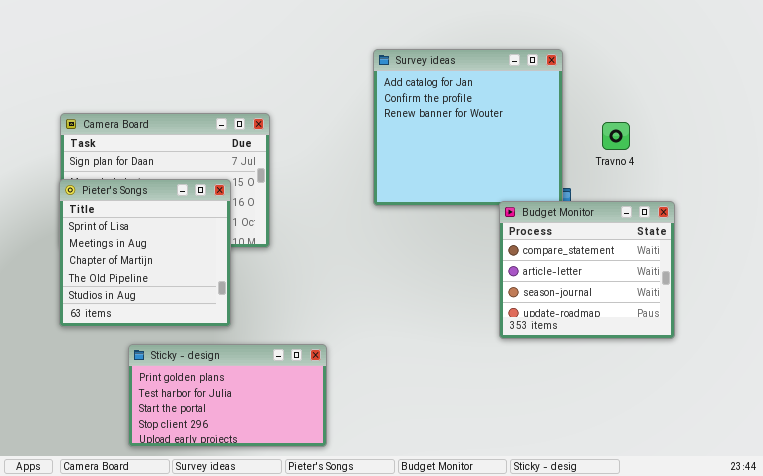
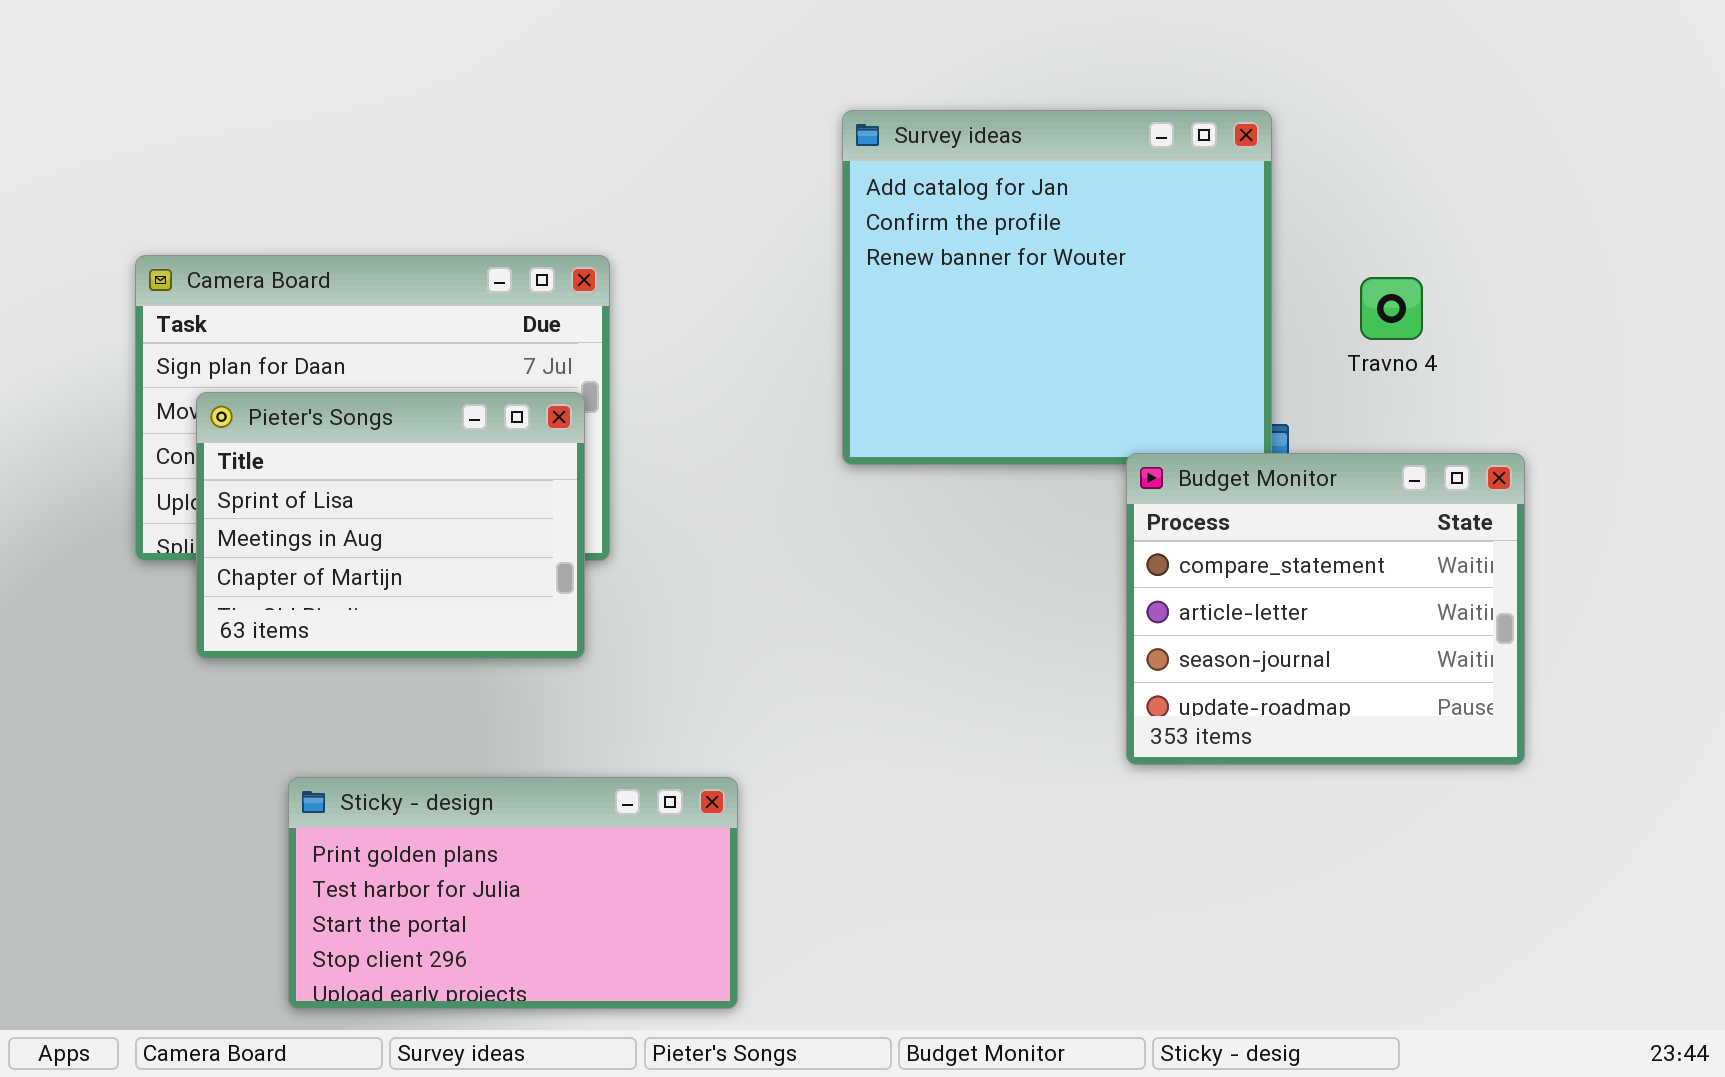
Pieter's Songs: [59,179,231,327] -> [196,392,585,659], moved, resized

